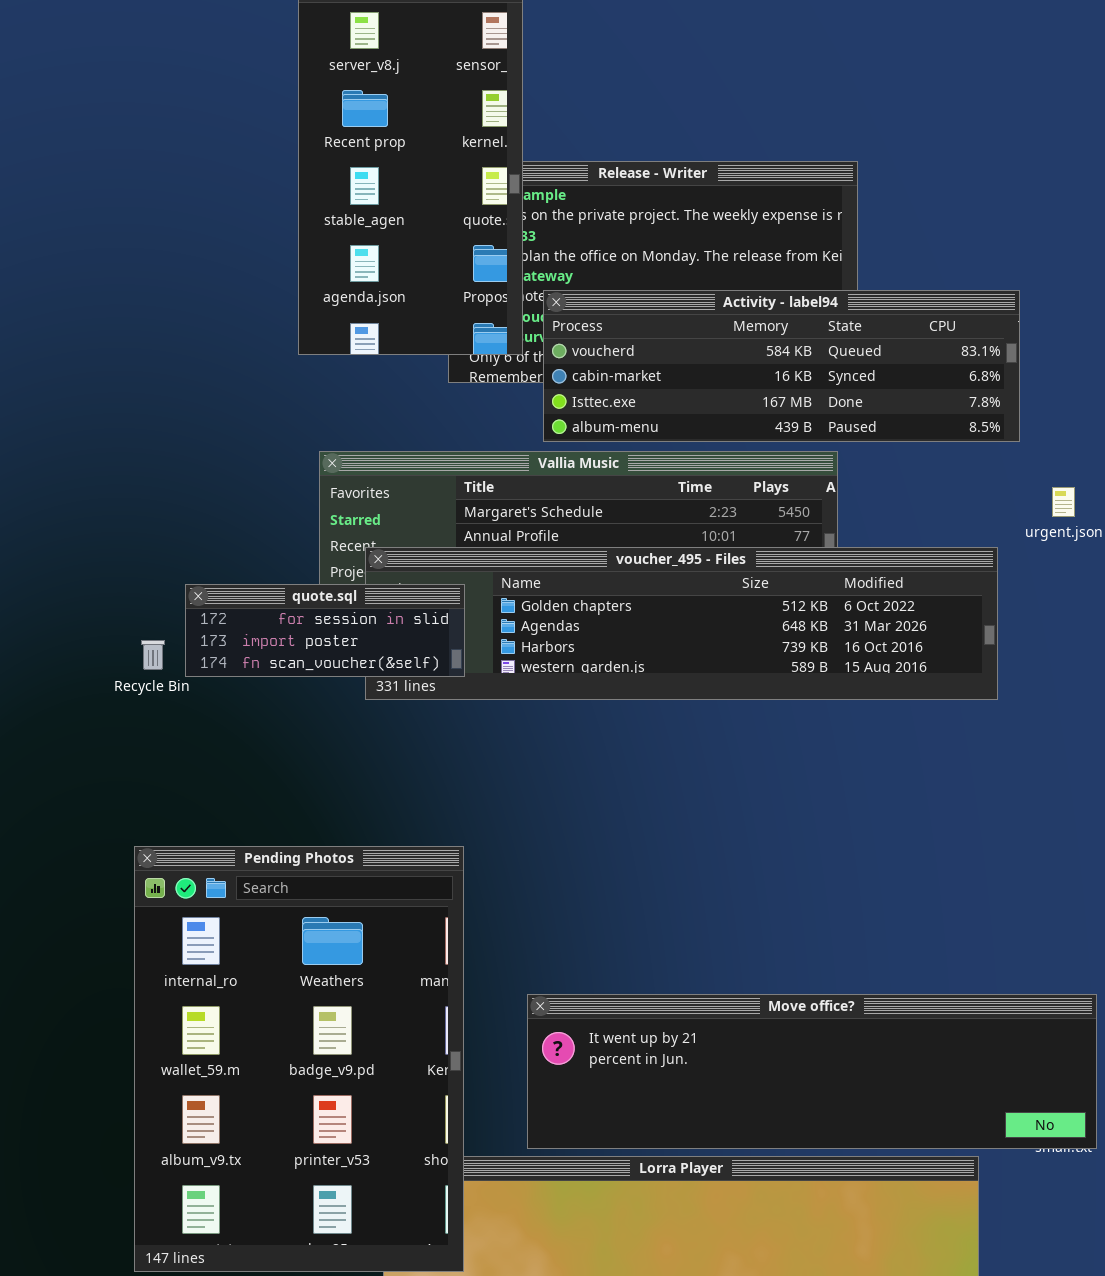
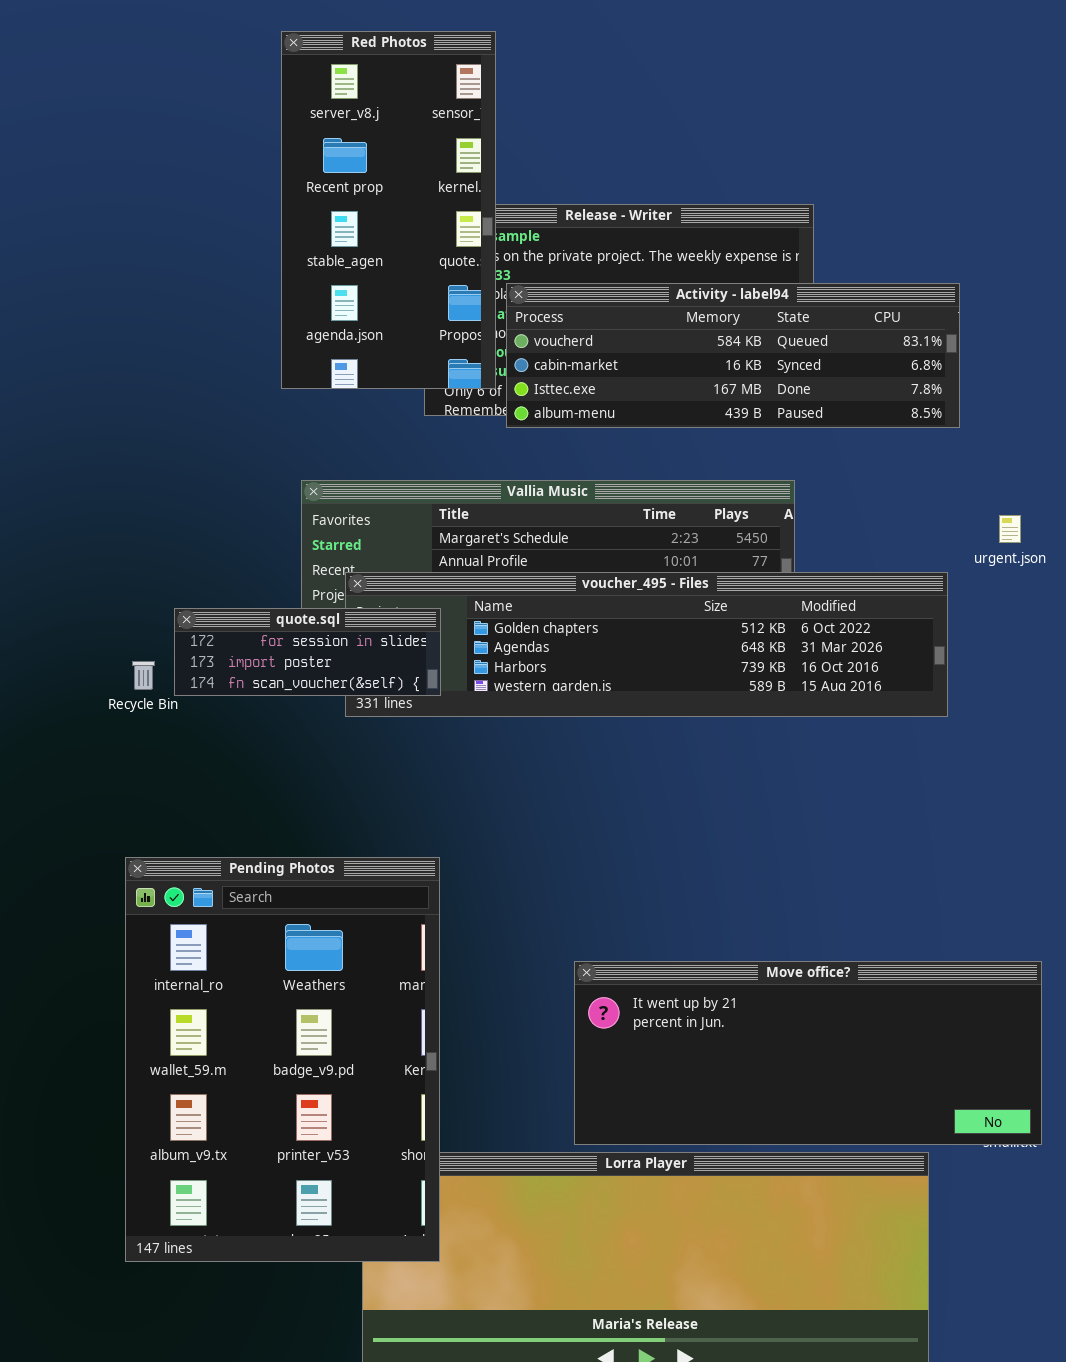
Activity - label94: [543,290,1020,442] -> [506,283,960,428], moved
Move office?: [527,994,1097,1149] -> [574,961,1042,1145], resized

